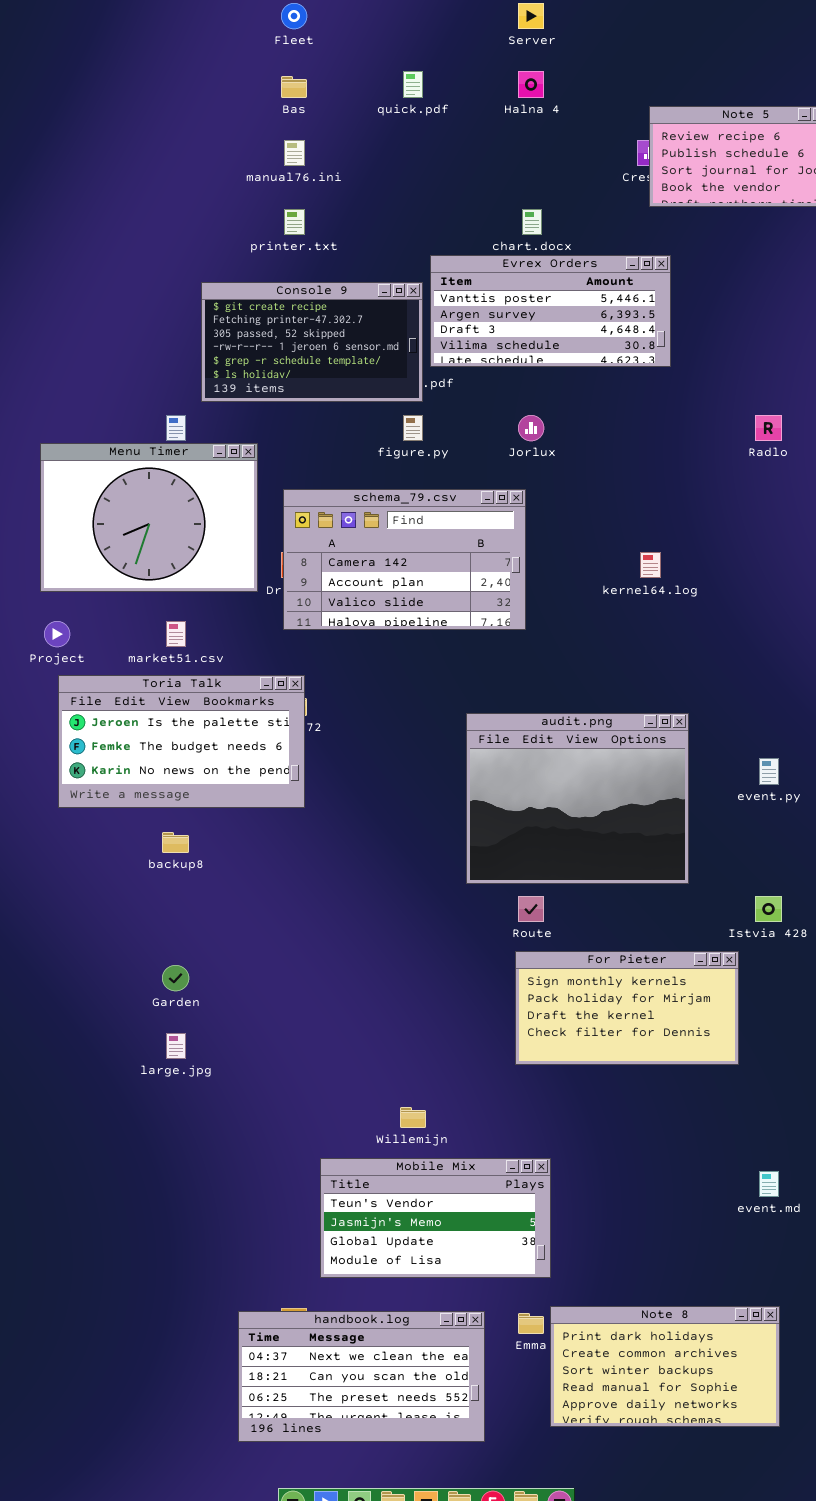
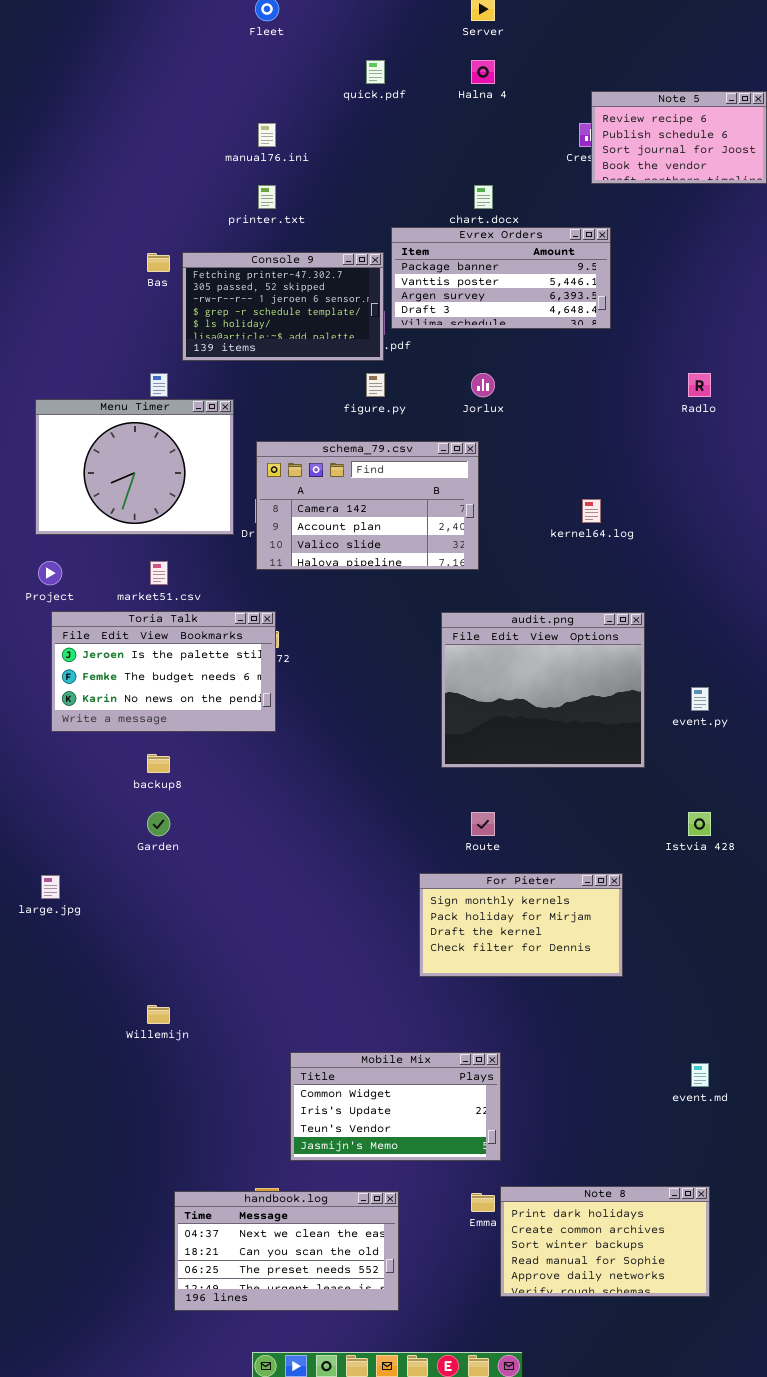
Bas: [281,76,307,98] -> [147,253,170,272], moved
Evrex Orders: [430,255,671,367] -> [391,227,611,329], scrolled up 1 row
Console 9: [201,282,423,402] -> [182,252,384,361], scrolled down 1 row
audit.png: [466,713,689,884] -> [441,612,645,768], moved
For Pieter: [515,951,739,1065] -> [419,873,623,977], moved
Garden: [162,965,189,991] -> [147,812,170,836], moved
large.jpg: [166,1033,186,1059] -> [41,875,60,899], moved
Willemijn: [400,1107,426,1128] -> [147,1005,170,1024], moved
Mobile Mix: [320,1158,551,1278] -> [290,1052,501,1161], scrolled up 2 rows
handbook.log: [238,1311,485,1442] -> [174,1191,399,1311], moved

